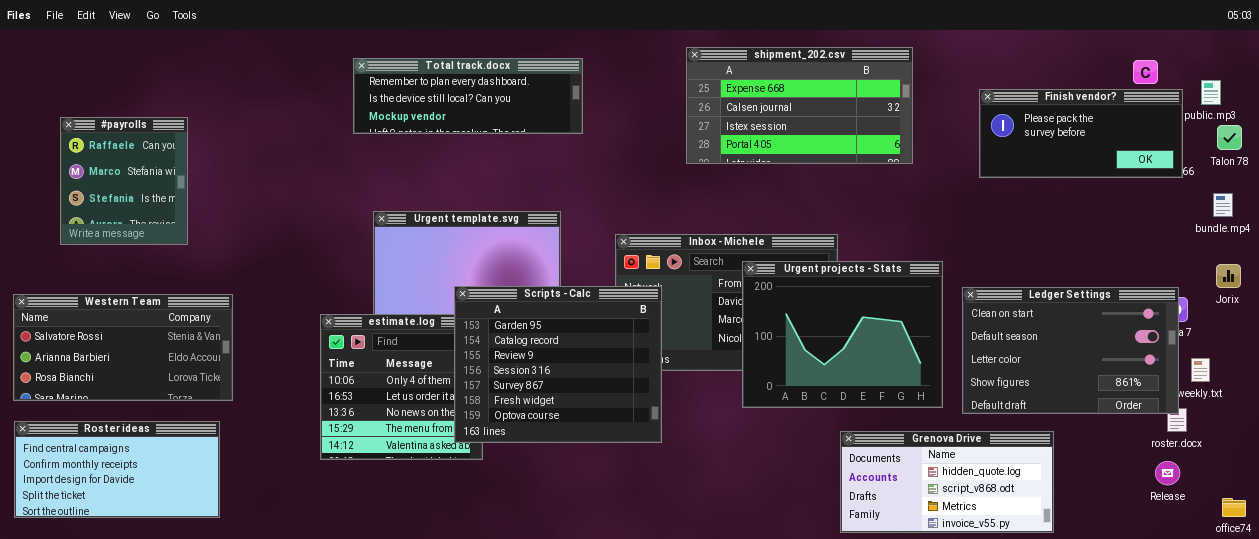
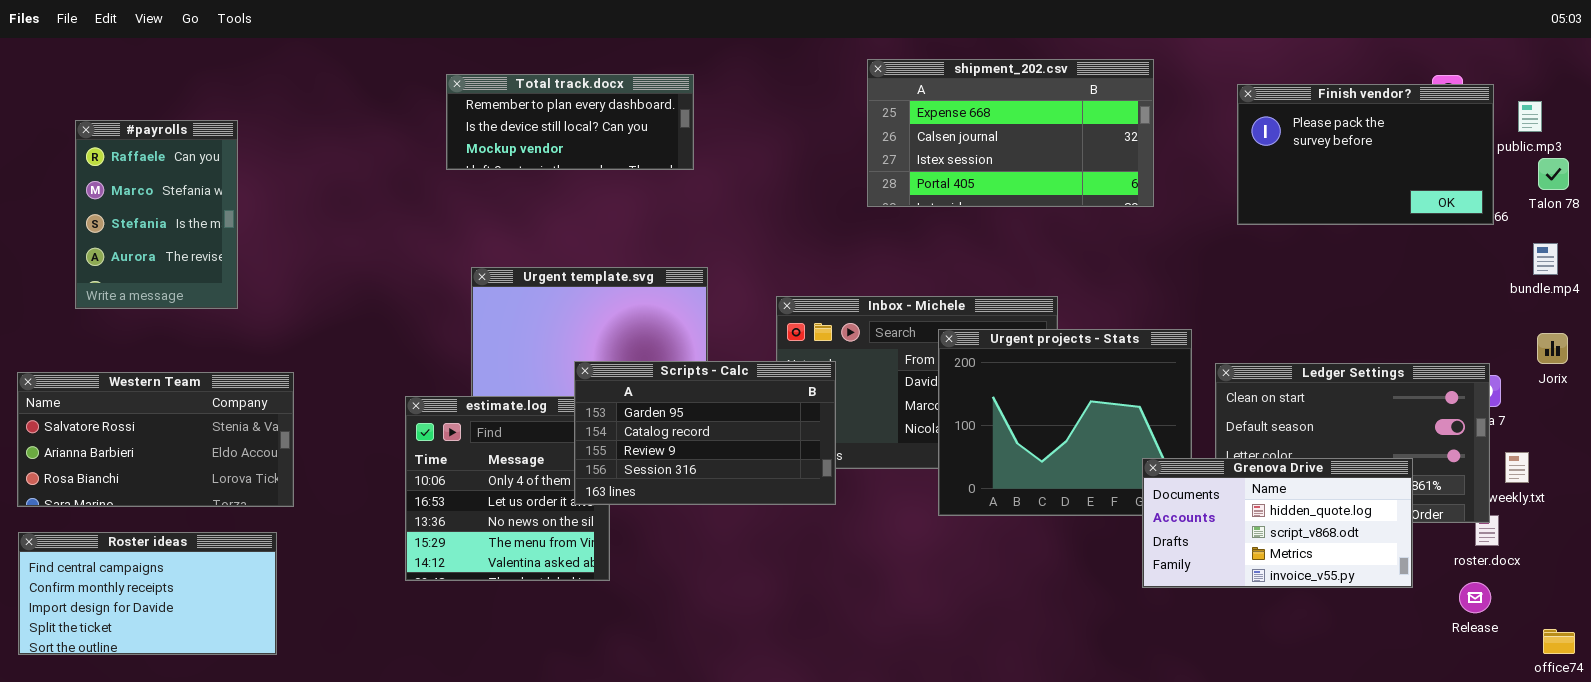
Total track.docx: [353,58,583,134] -> [446,74,694,170], resized
Finish vendor?: [979,89,1183,178] -> [1237,84,1494,225], resized
#payrolls: [60,117,188,245] -> [75,120,238,309], resized
Scripts - Calc: [454,286,662,443] -> [574,361,836,505], resized
Grenova Drive: [840,431,1054,533] -> [1142,458,1413,588], moved

